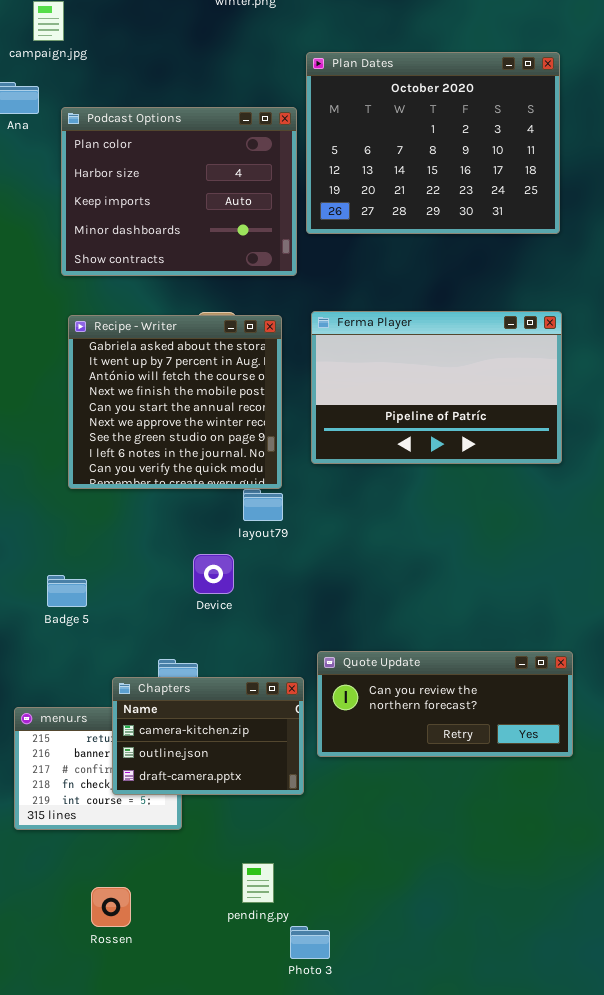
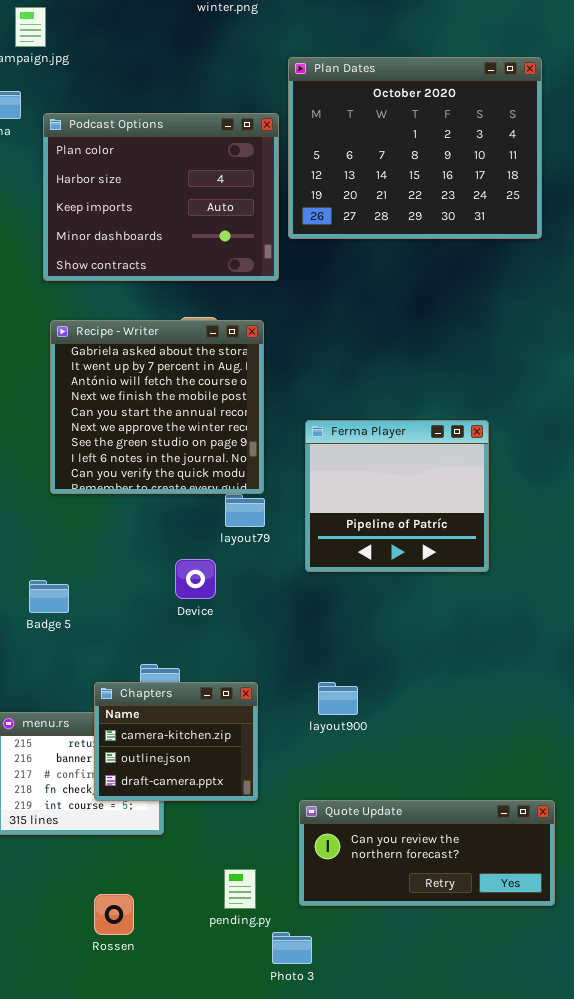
Ferma Player: [311,311,562,464] -> [305,420,489,572], moved, resized
Quote Update: [317,651,573,757] -> [299,800,555,906], moved
Chapters: [112,677,304,795] -> [94,682,258,801], resized
Rossen: [91,887,131,927] -> [94,894,134,935], moved

